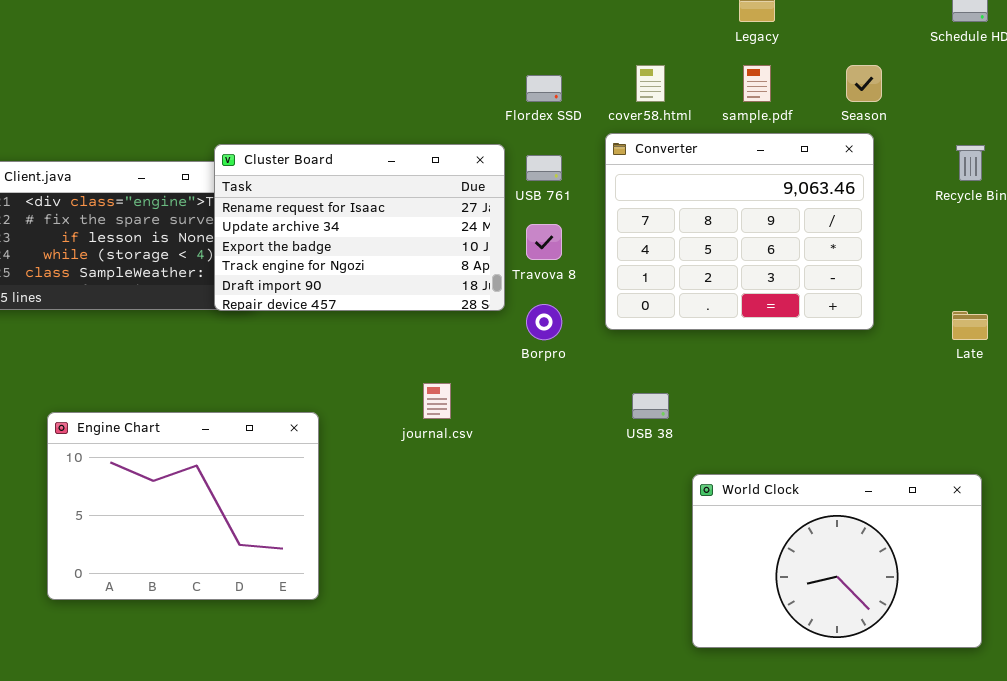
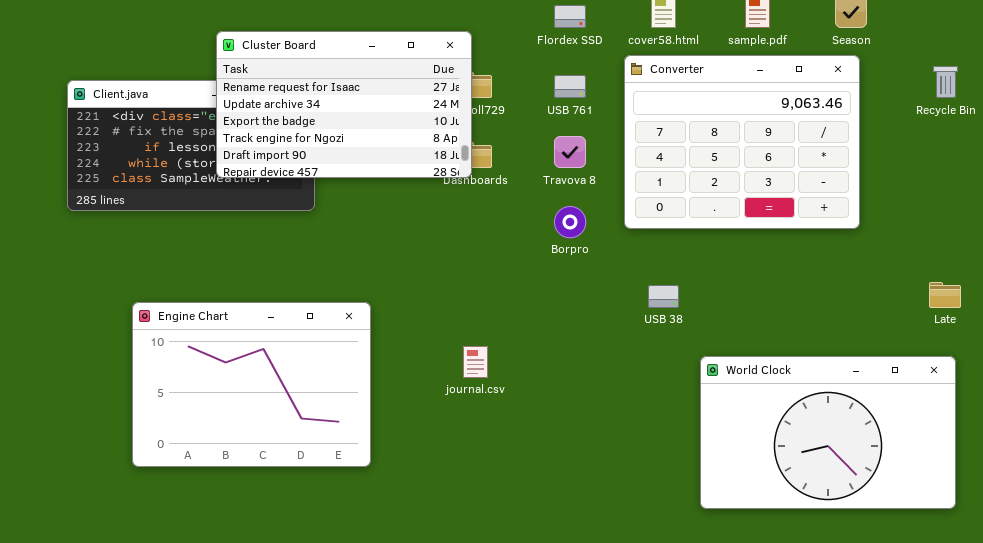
Cluster Board: [214,144,505,311] -> [216,31,472,178], moved
Late: [952,311,988,340] -> [929,282,961,308], moved
journal.csv: [423,383,451,419] -> [463,346,488,378], moved

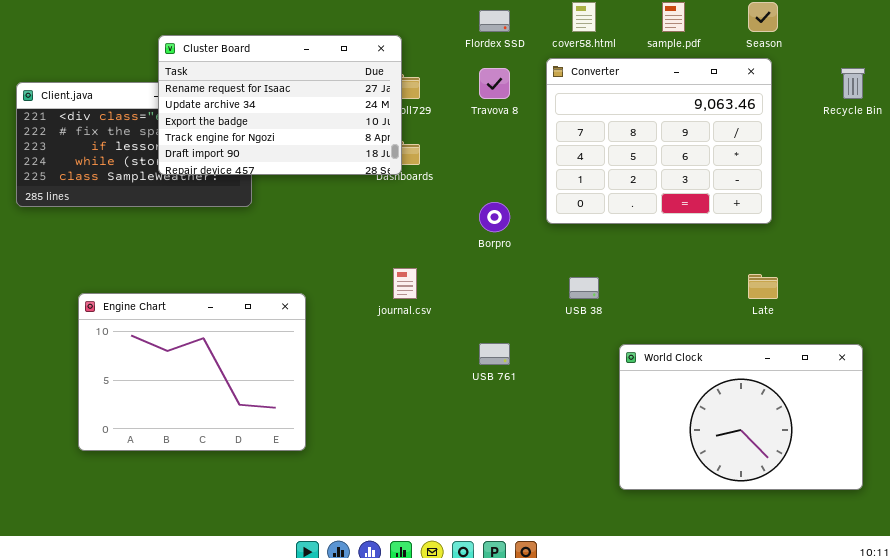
USB 761: [554,75,586,98] -> [479,343,510,365], moved
Travova 8: [554,136,586,168] -> [479,68,510,99], moved
Late: [929,282,961,308] -> [748,274,778,299], moved
journal.csv: [463,346,488,378] -> [393,268,417,299], moved

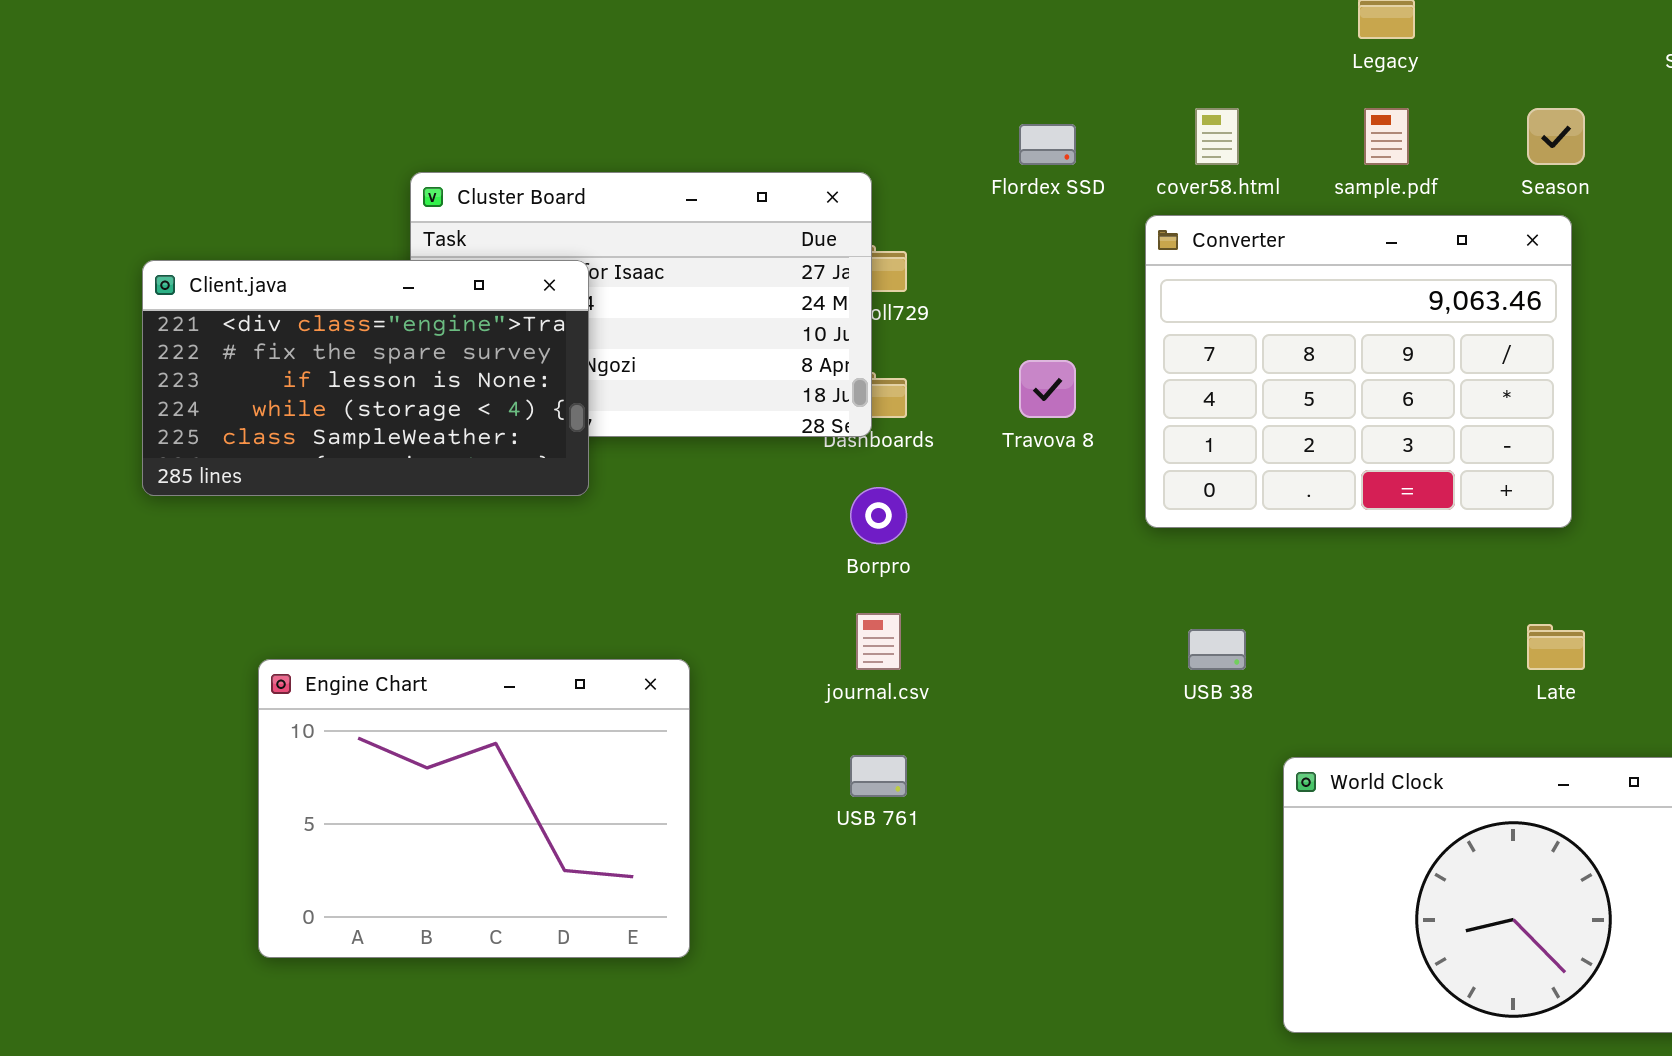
Travova 8: [479,68,510,99] -> [1019,360,1076,418], moved
Client.java: [16,82,252,207] -> [142,260,589,496], raised
Borpro: [479,202,510,232] -> [850,487,907,544], moved
USB 761: [479,343,510,365] -> [850,755,907,797], moved

